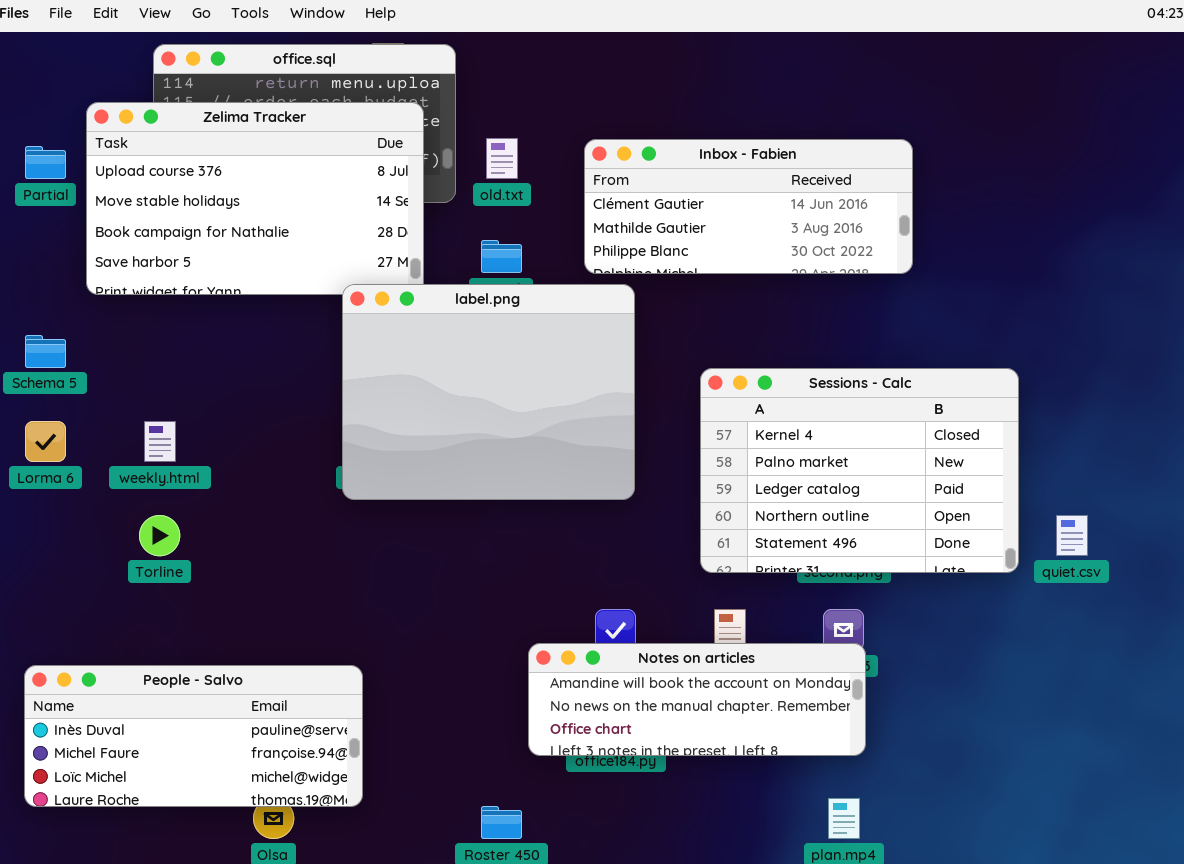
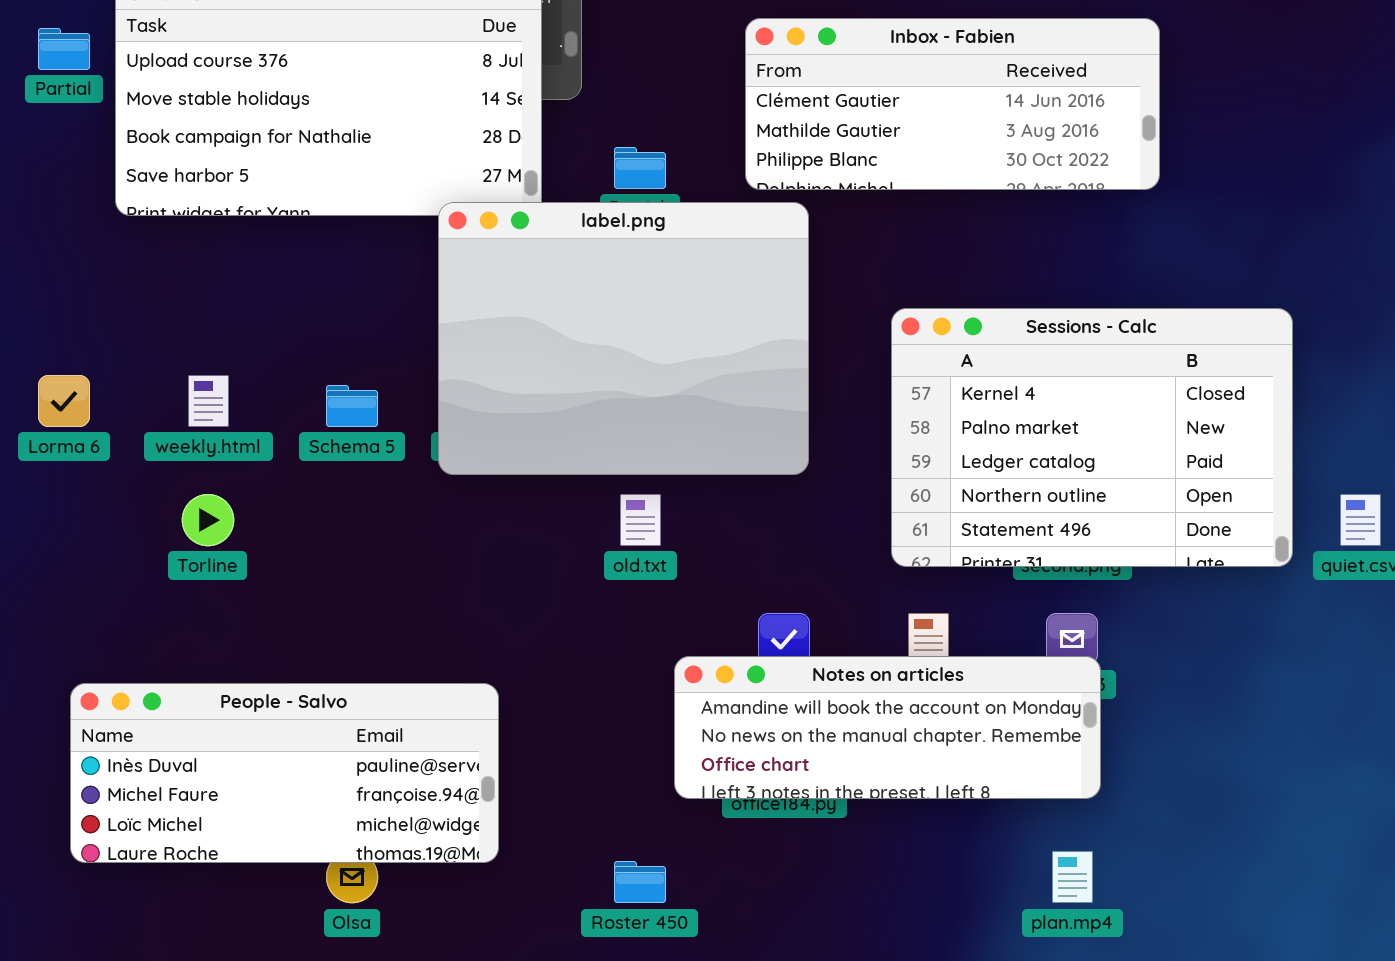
old.txt: [486,138,518,179] -> [620,494,661,546], moved
Schema 5: [25,335,66,368] -> [326,385,378,427], moved
People - Salvo: [24,665,363,807] -> [70,683,499,863], moved

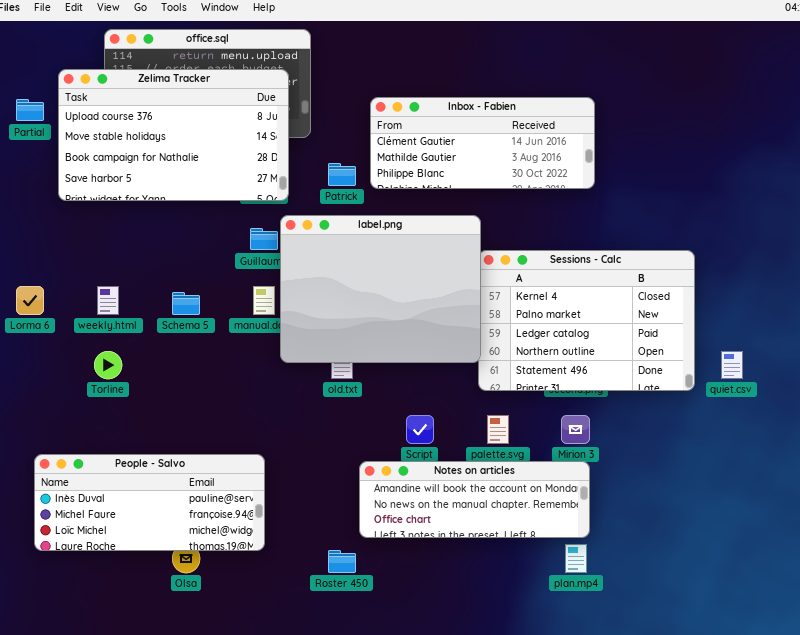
Inbox - Fabien: [745,18,1160,190] -> [370,97,595,189], moved
label.png: [438,202,809,475] -> [280,215,481,363], moved
Notes on articles: [674,656,1101,799] -> [359,461,590,538], moved

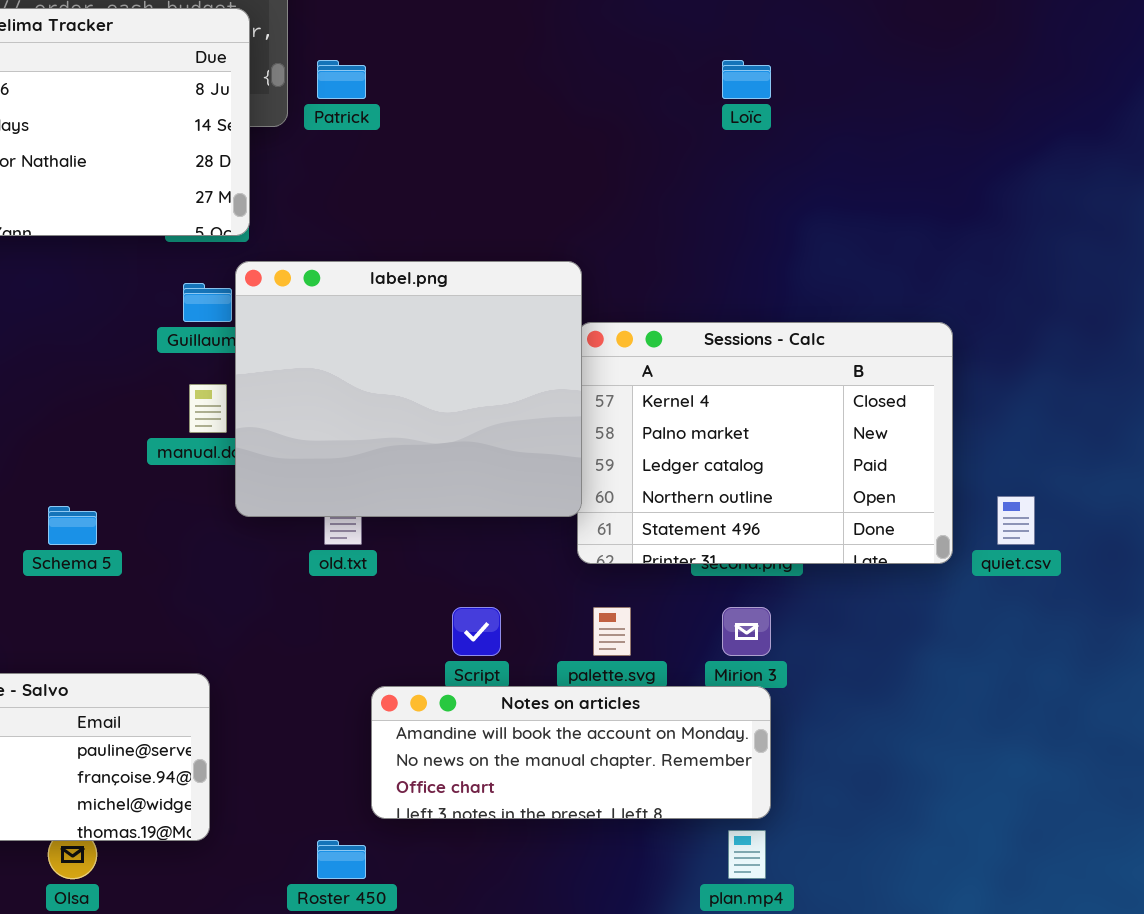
Inbox - Fabien: [370,97,595,189] -> none, closed
Patrick: [328,163,356,186] -> [317,60,366,99], moved
Schema 5: [172,292,200,315] -> [48,506,97,545], moved

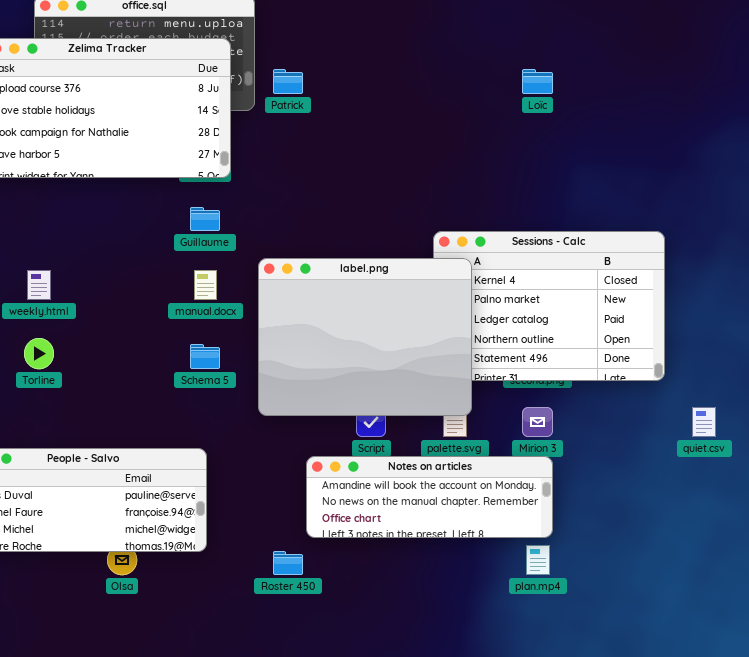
label.png: [235,261,582,517] -> [258,258,472,416], moved
quiet.csv: [997,496,1035,545] -> [692,407,716,437], moved
Schema 5: [48,506,97,545] -> [190,344,220,369], moved

